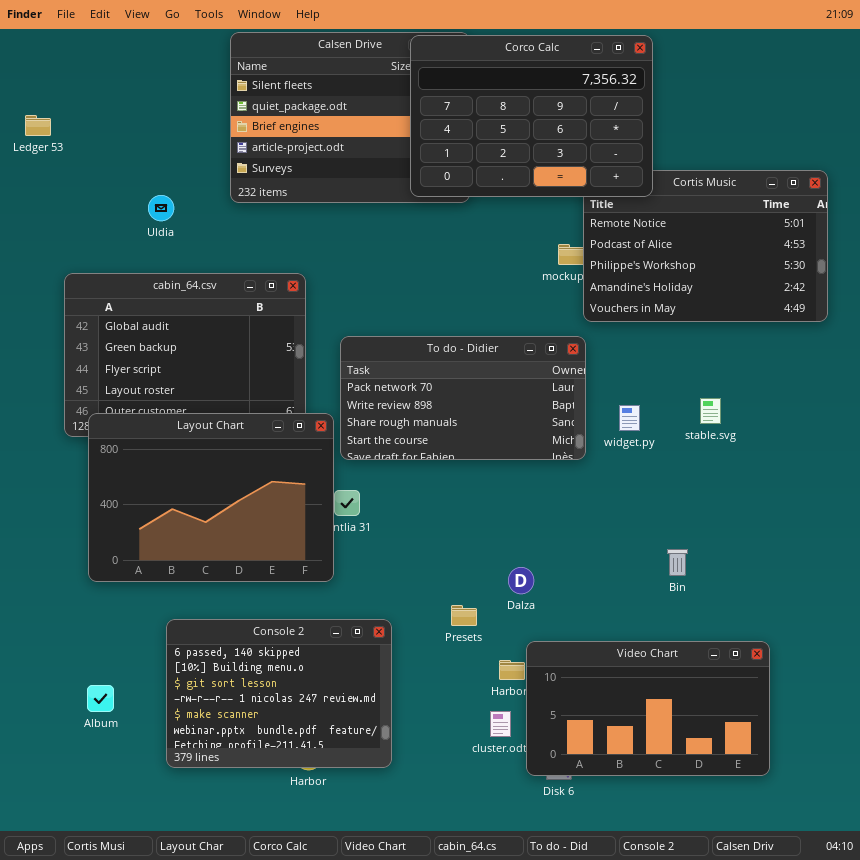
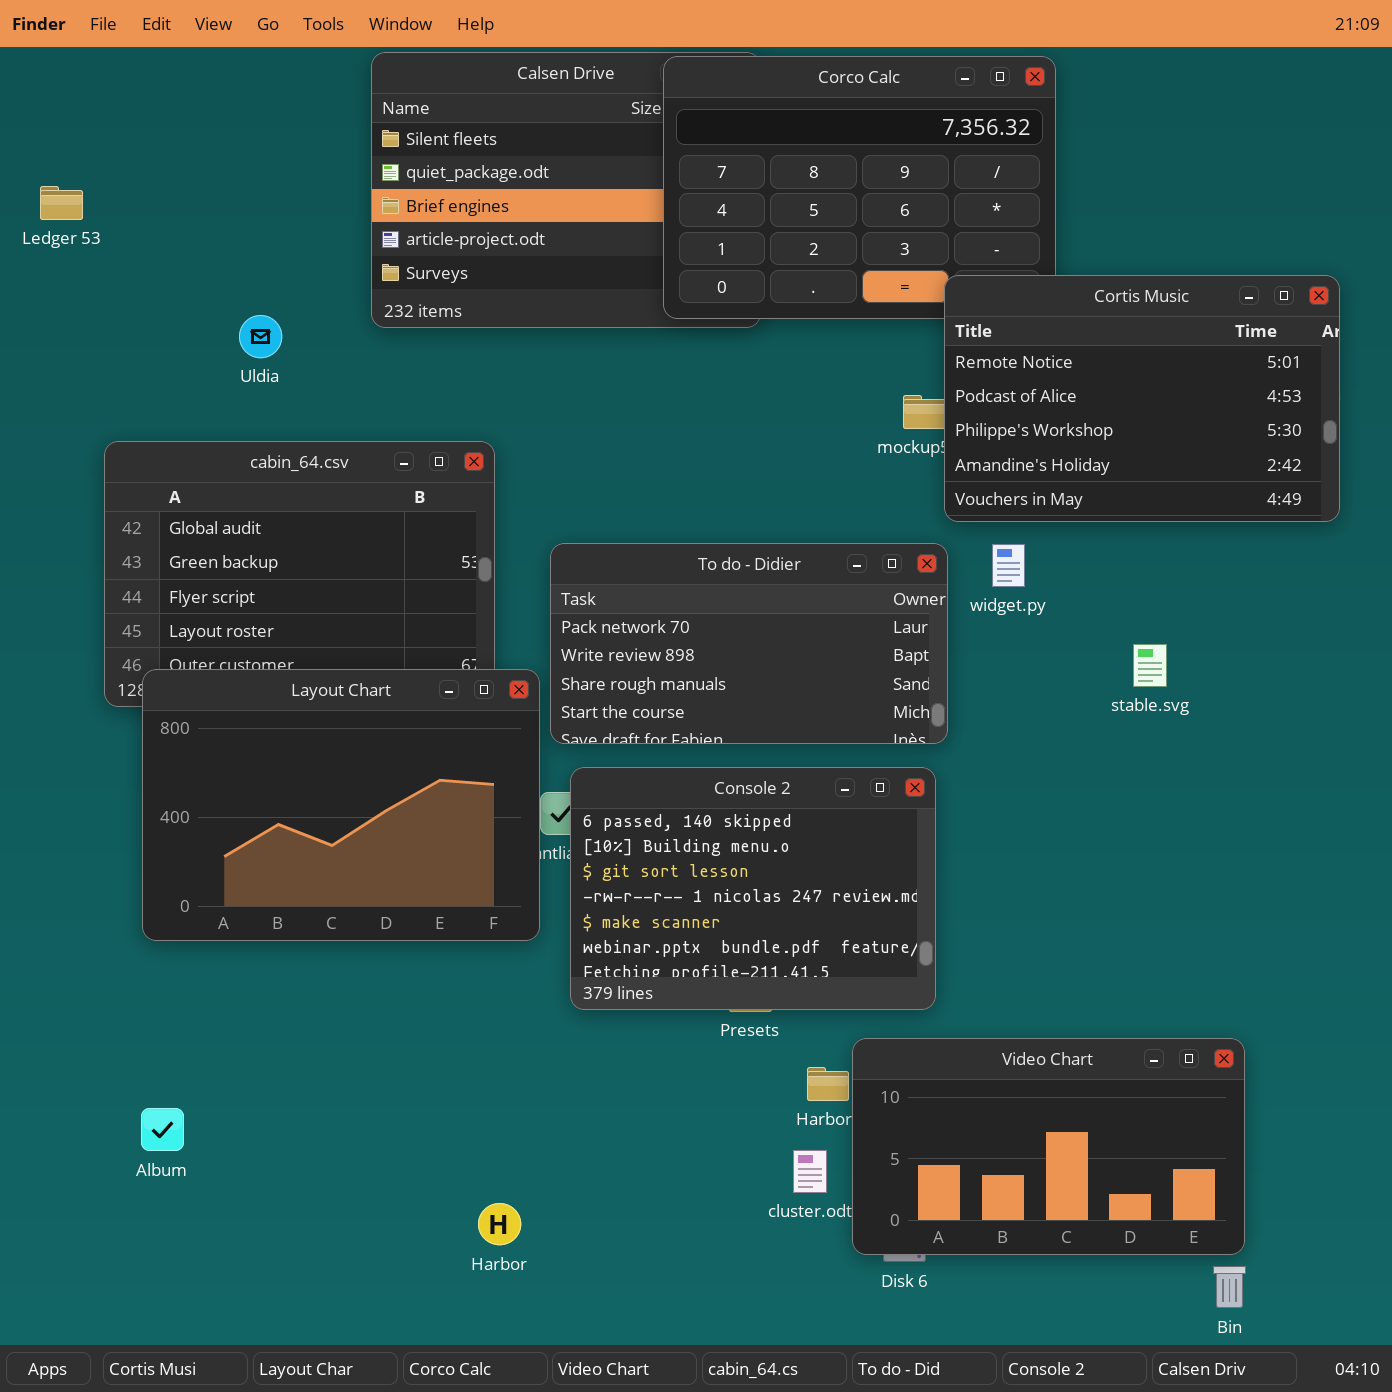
Cortis Music: [583,170,828,322] -> [944,275,1340,522], raised
widget.py: [619,405,640,431] -> [992,544,1025,587], moved
Bin: [667,549,688,576] -> [1213,1266,1246,1308], moved
Console 2: [166,619,392,768] -> [570,767,936,1010], moved

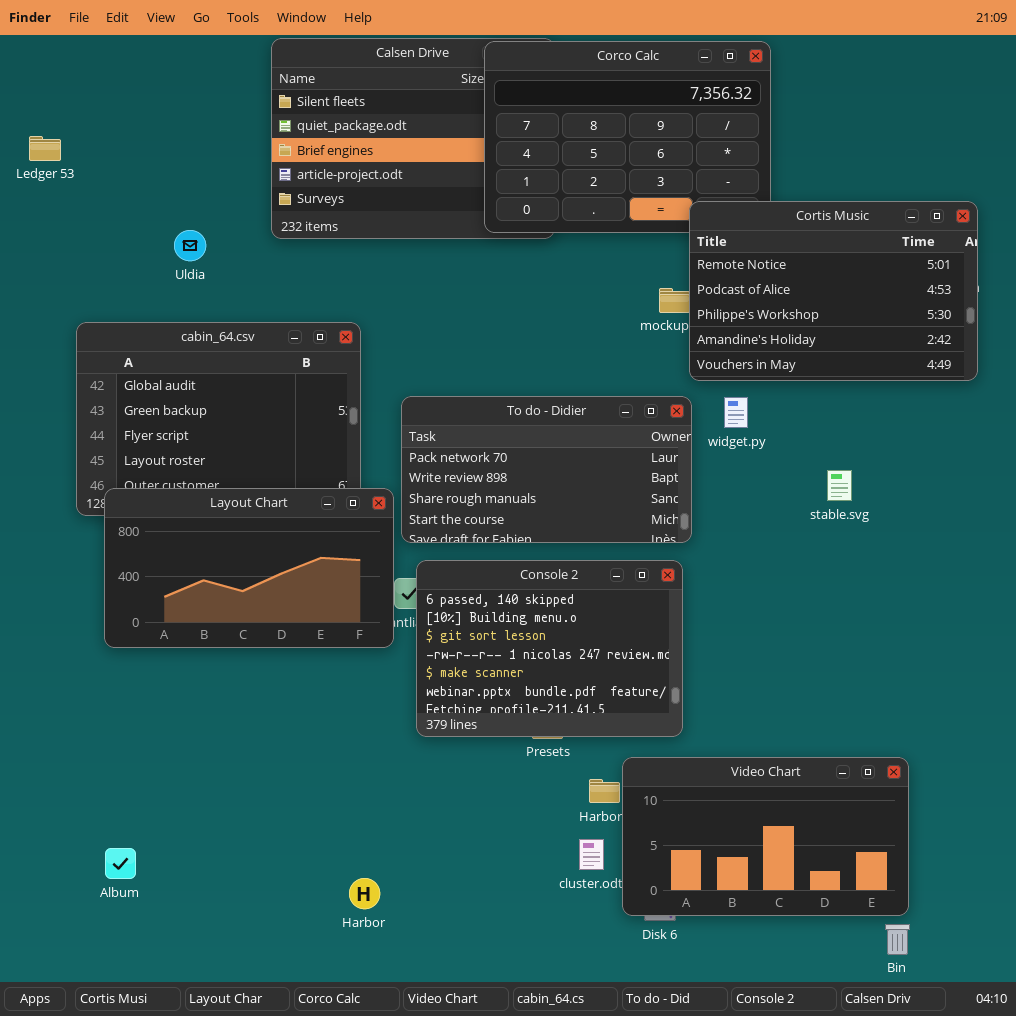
Layout Chart: [142,669,540,941] -> [104,488,394,648], resized
Album: [141,1108,184,1151] -> [105,848,136,879], moved

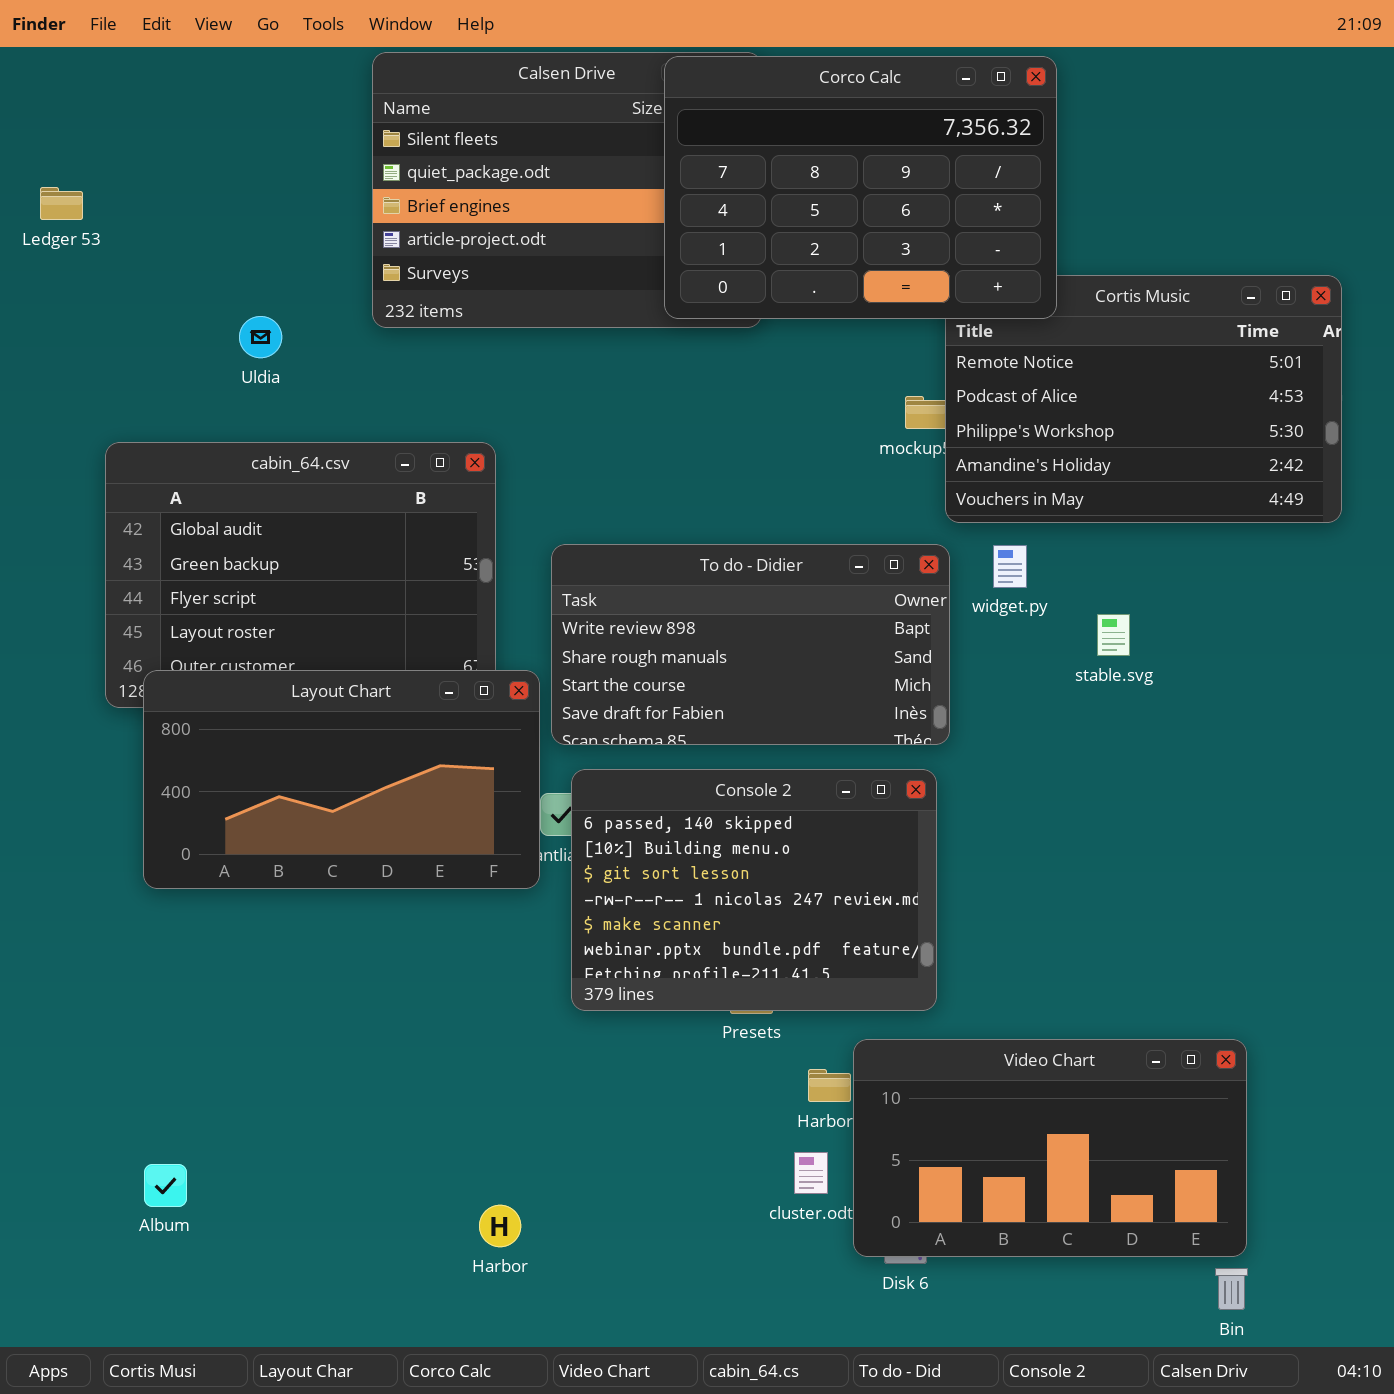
Corco Calc: [484,41,771,233] -> [664,56,1057,319], raised
To do - Didier: [401,396,692,543] -> [551,544,950,745], scrolled down 1 row
stable.svg: [827,470,852,501] -> [1097,614,1130,656], moved

